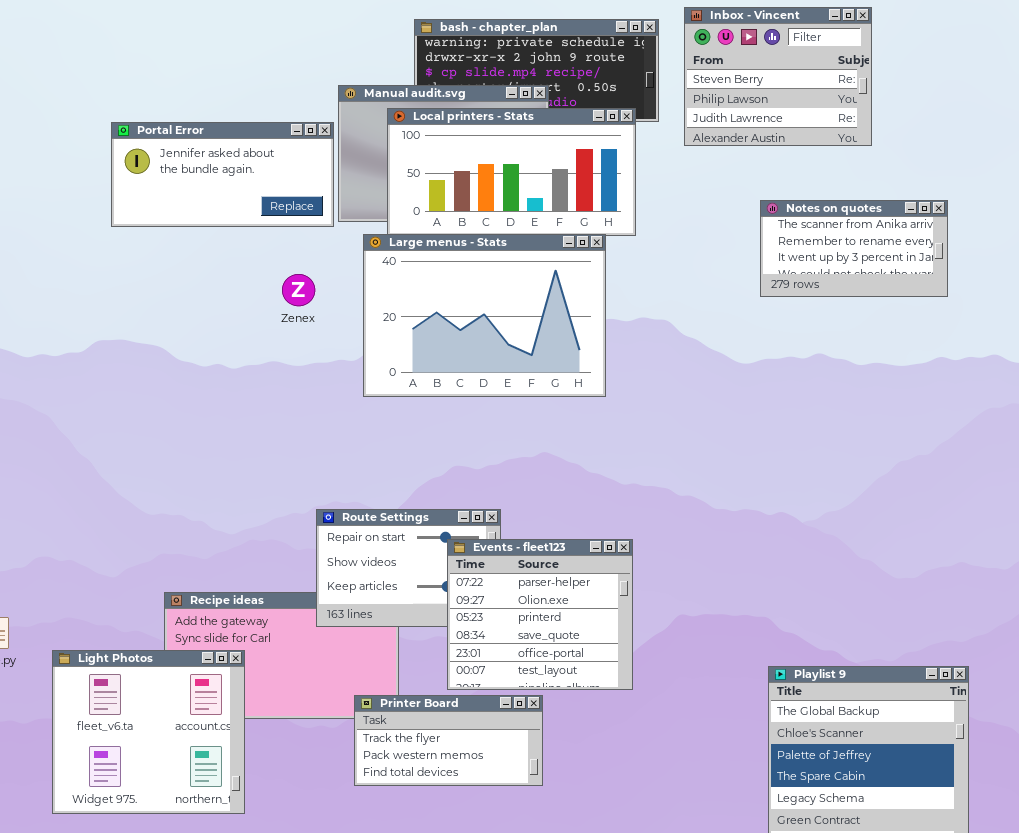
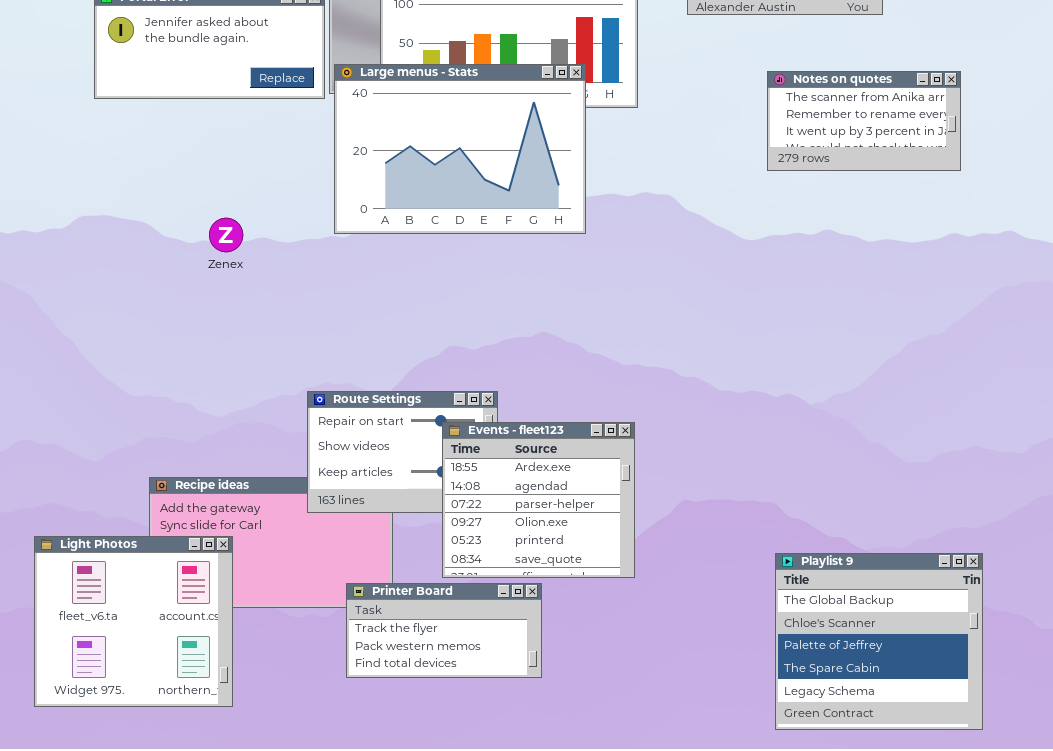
Large menus - Stats: [363,234,606,397] -> [334,64,586,234], moved
Zenex: [282,274,315,306] -> [209,218,243,252], moved
Events - fleet123: [447,539,633,690] -> [442,422,635,578], scrolled up 2 rows

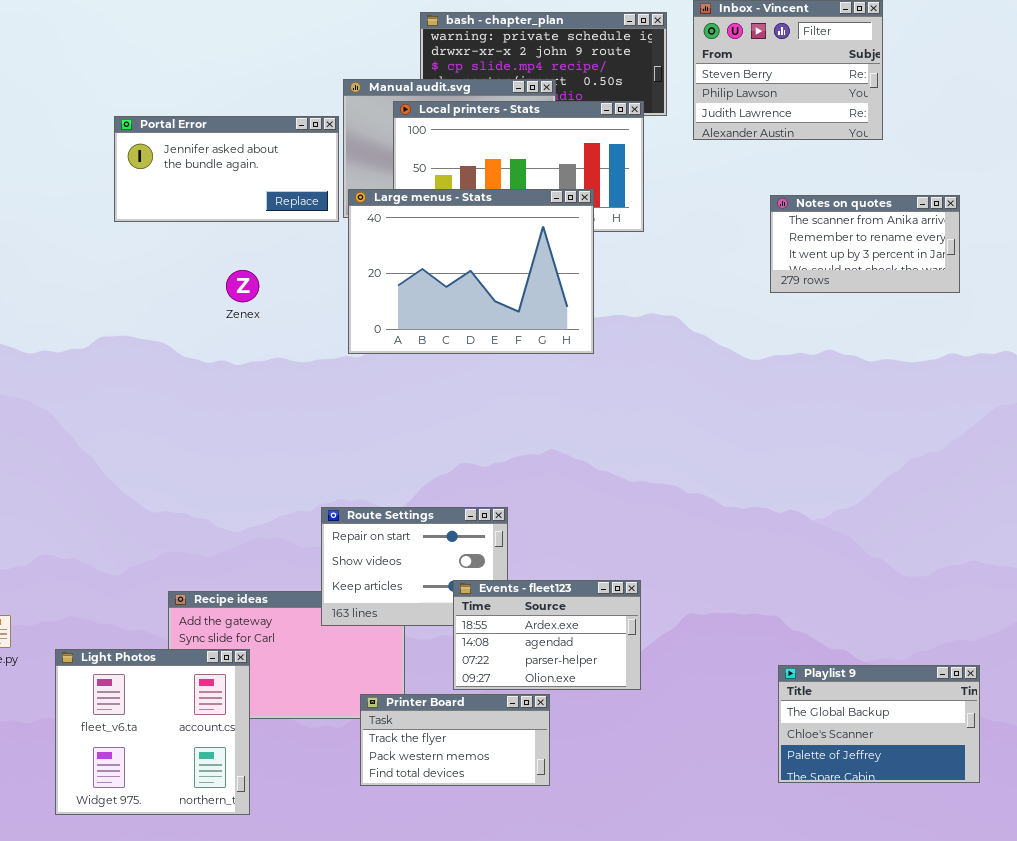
Zenex: [209,218,243,252] -> [226,270,259,302], moved
Events - fleet123: [442,422,635,578] -> [453,580,641,690], resized
Playlist 9: [775,553,983,730] -> [778,665,980,783], resized

